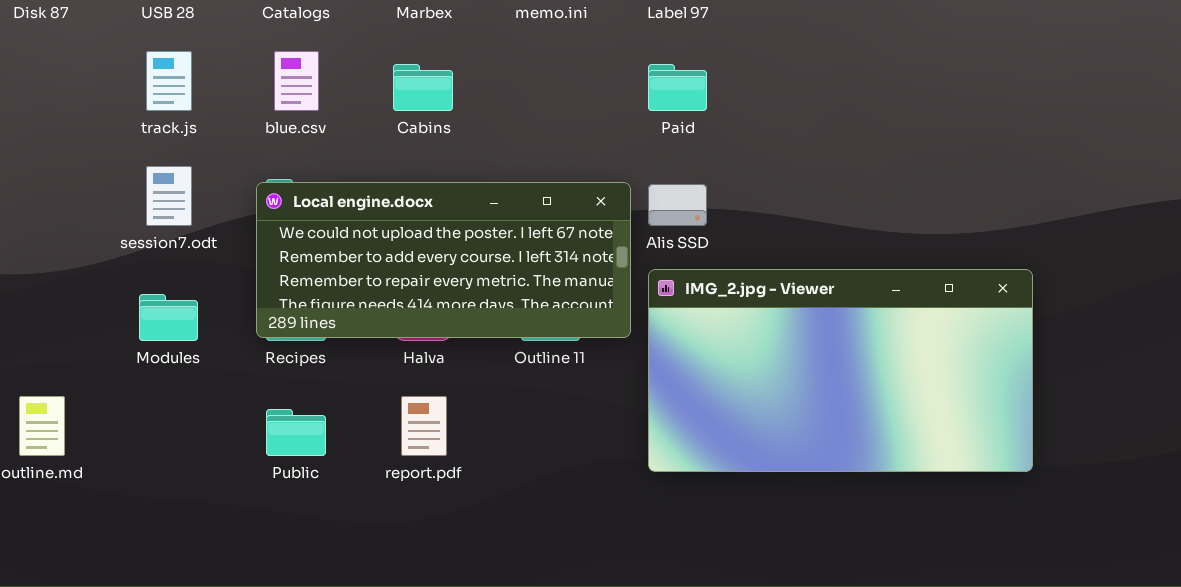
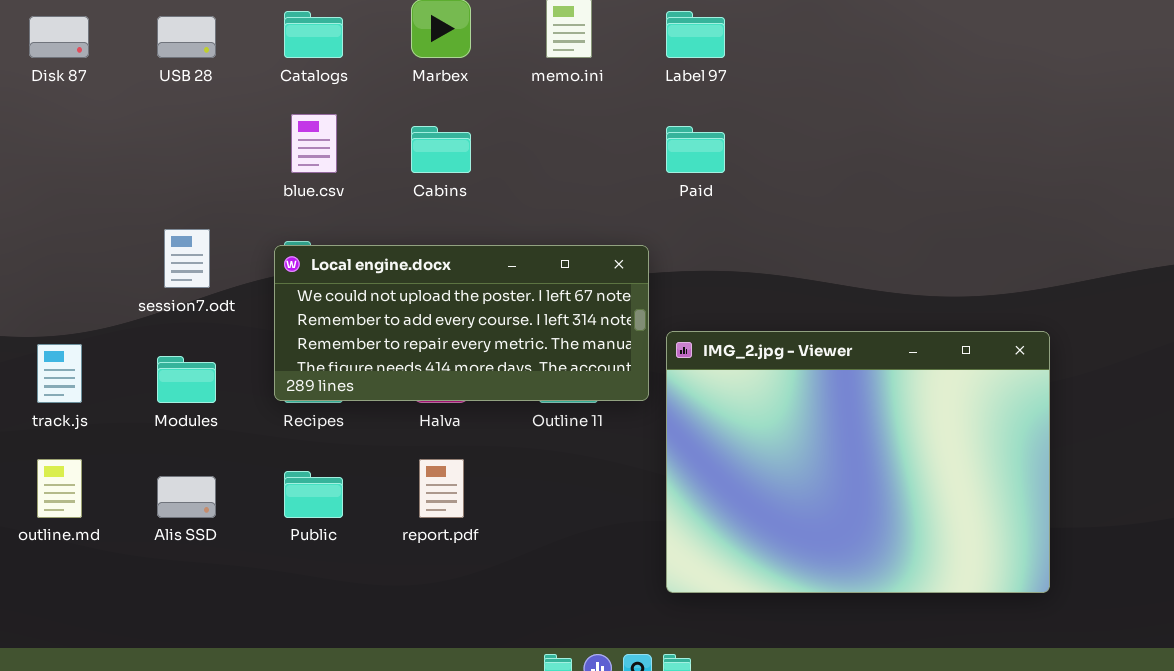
track.js: [146,51,192,111] -> [37,344,82,403], moved
Alis SSD: [648,184,707,226] -> [157,476,216,518], moved
IMG_2.jpg - Viewer: [648,269,1033,472] -> [666,331,1050,593], resized

